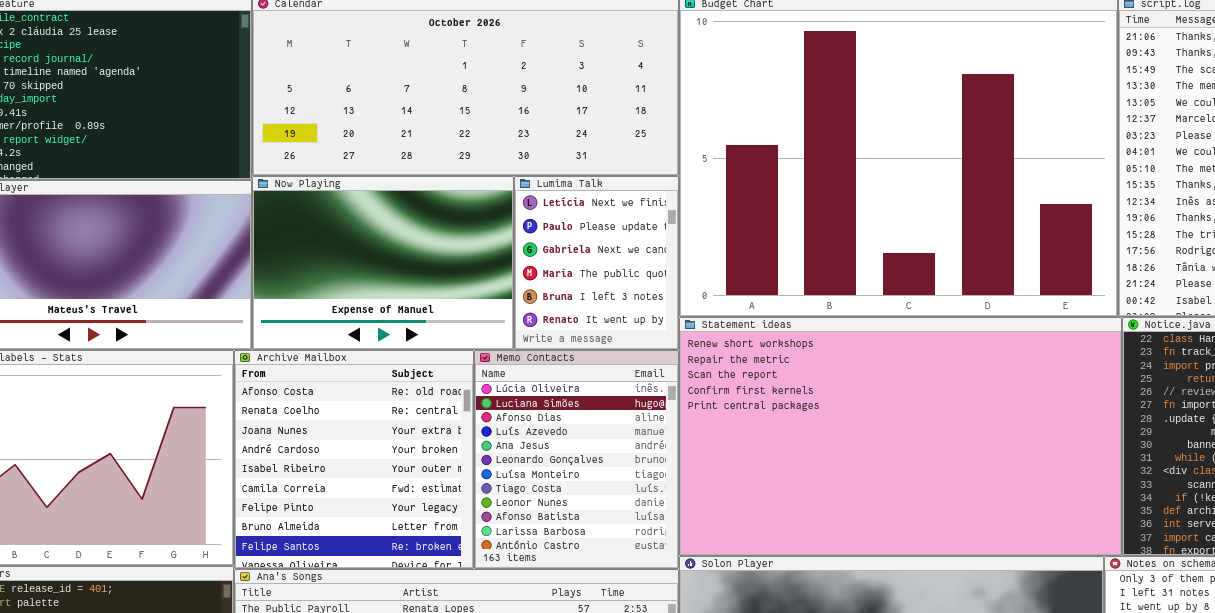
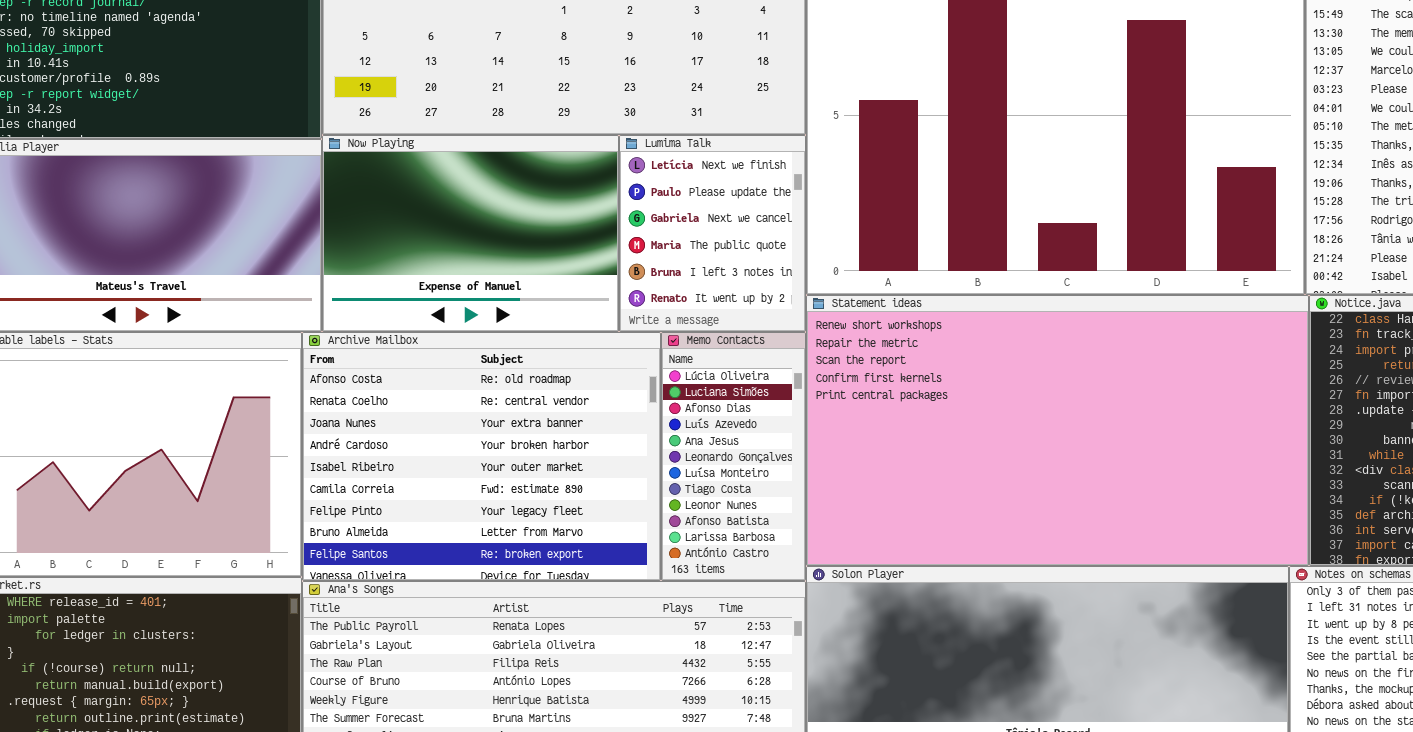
Archive Mailbox: [234,350,474,569] -> [302,332,661,581], resized
Memo Contacts: [474,350,679,569] -> [661,332,806,581], resized

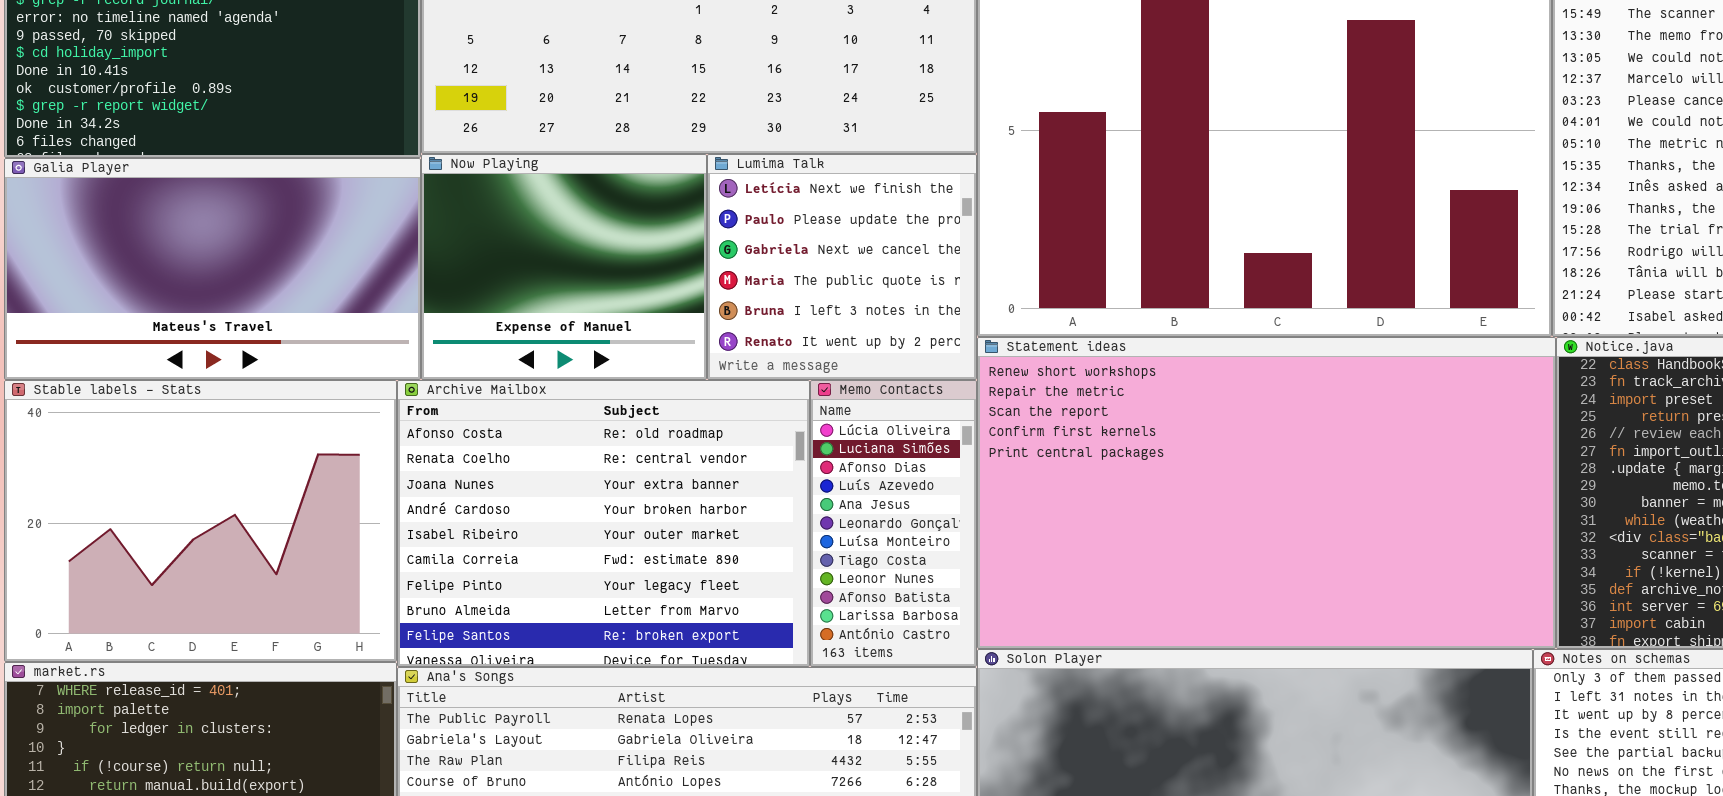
Now Playing: [322,135,619,332] -> [421,154,707,380], resized
Lumima Talk: [619,135,806,332] -> [707,154,977,380], resized

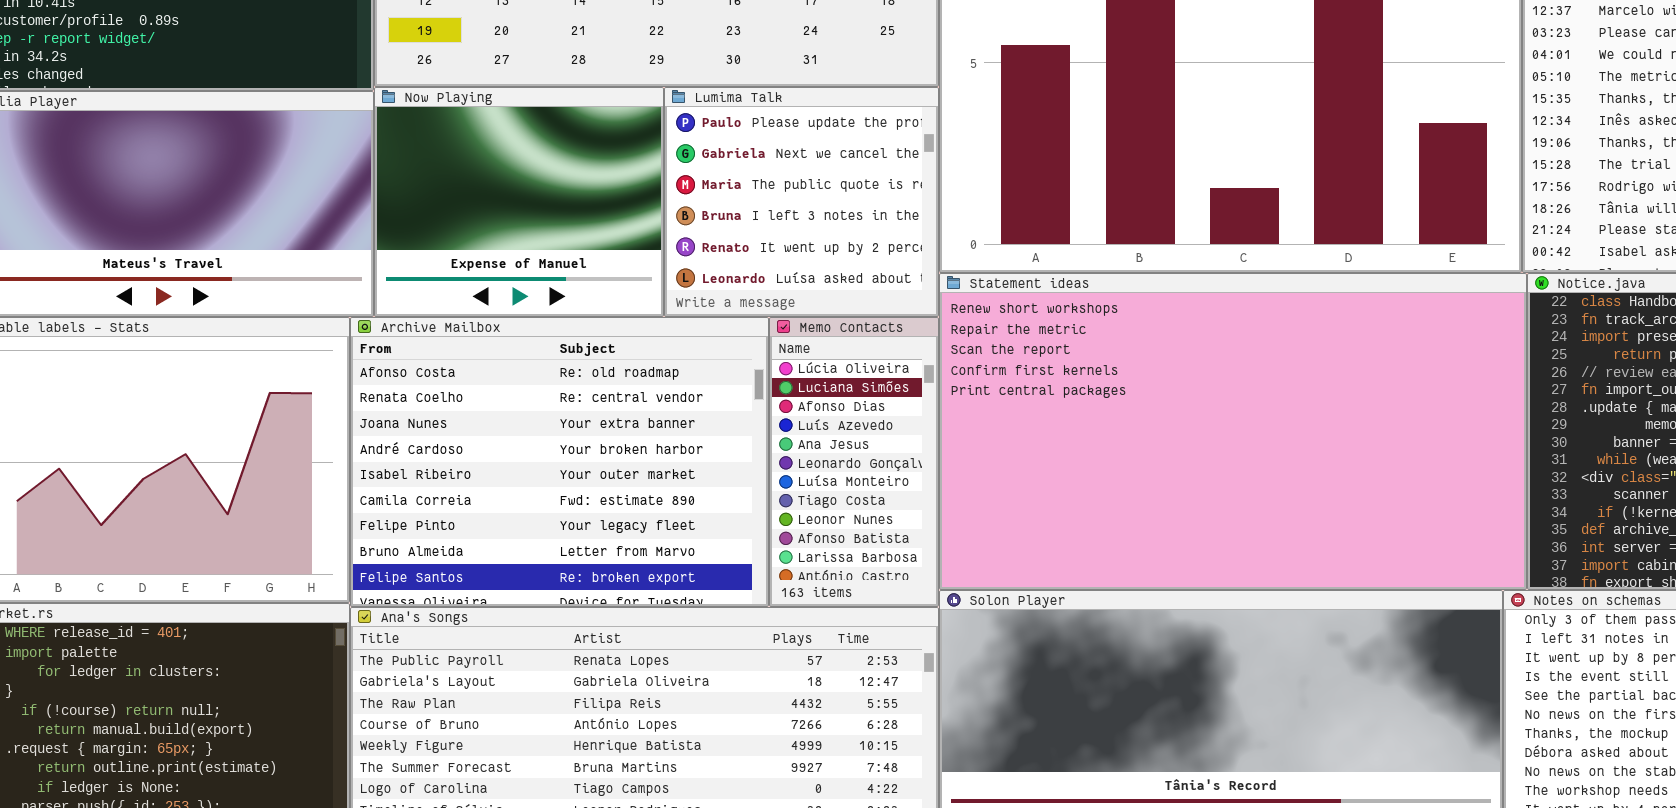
Lumima Talk: [707,154,977,380] -> [664,87,939,317], scrolled down 1 row

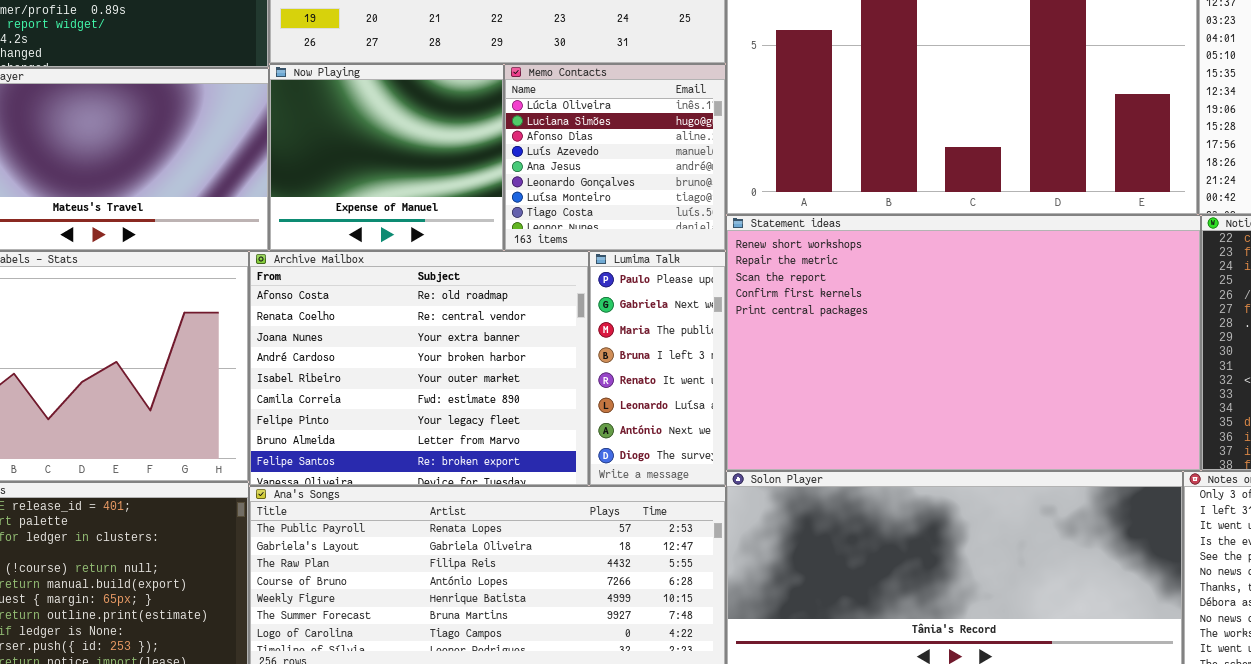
Lumima Talk: [664,87,939,317] -> [589,251,726,486], moved, resized
Memo Contacts: [769,317,939,607] -> [504,64,726,251], moved, resized

